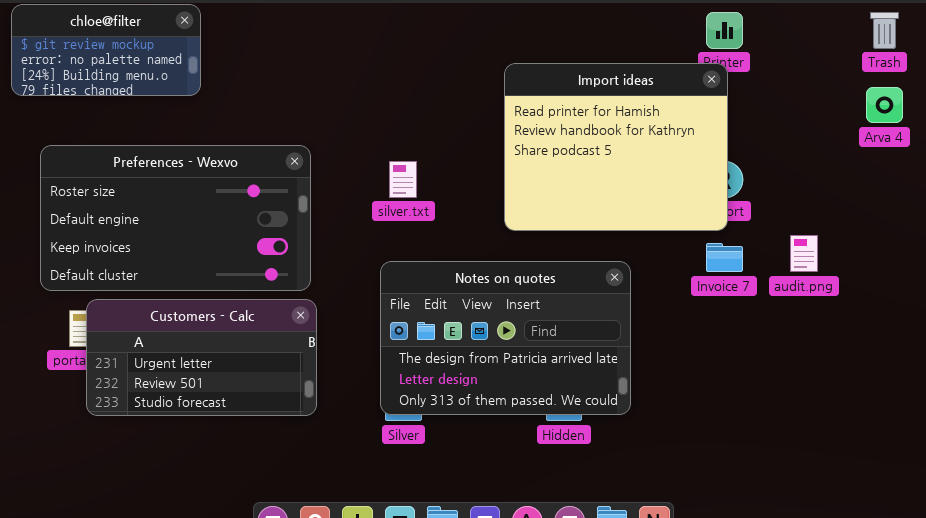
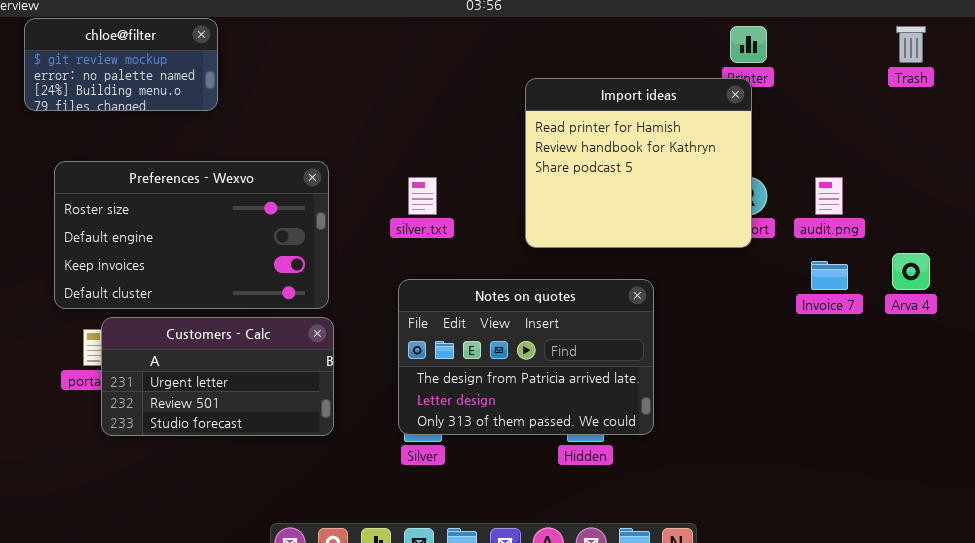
Arva 4: [866,87,903,123] -> [892,253,930,290], moved
audit.png: [790,235,818,272] -> [815,177,843,215], moved
Invoice 7: [706,243,743,272] -> [811,261,848,290], moved

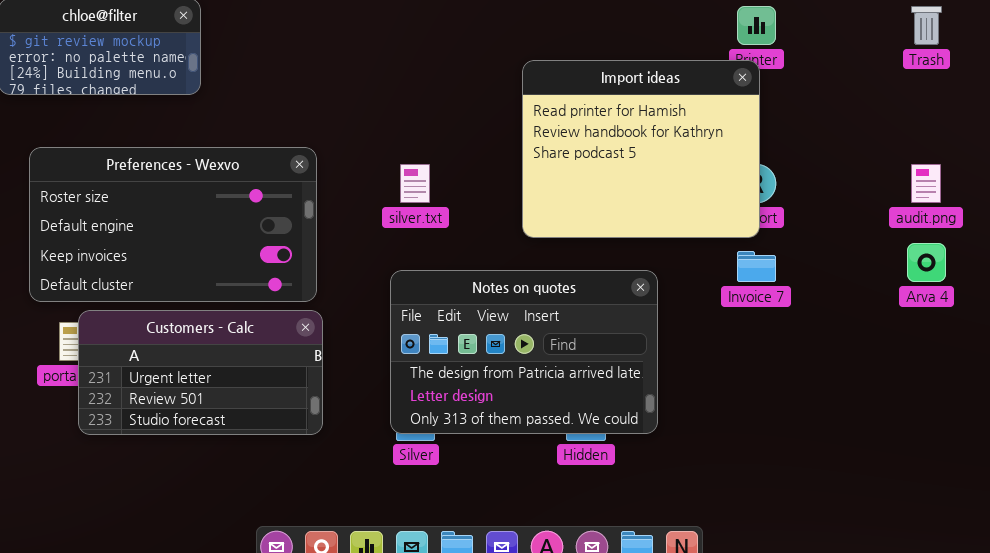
audit.png: [815,177,843,215] -> [911,164,941,203], moved
Invoice 7: [811,261,848,290] -> [737,251,776,282], moved

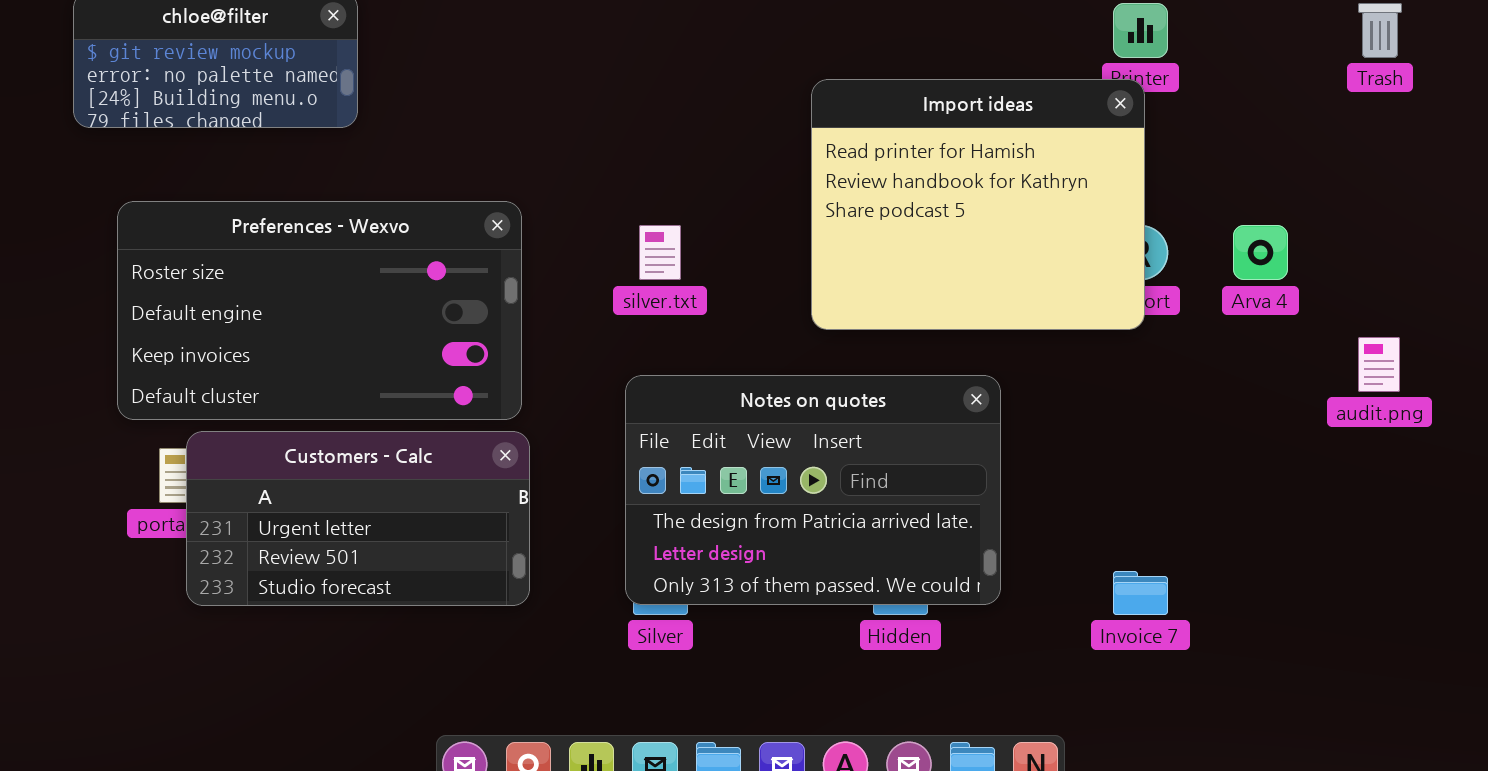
audit.png: [911,164,941,203] -> [1358,337,1400,392], moved
Arva 4: [907,243,946,282] -> [1233,225,1288,280], moved
Invoice 7: [737,251,776,282] -> [1113,571,1168,615], moved

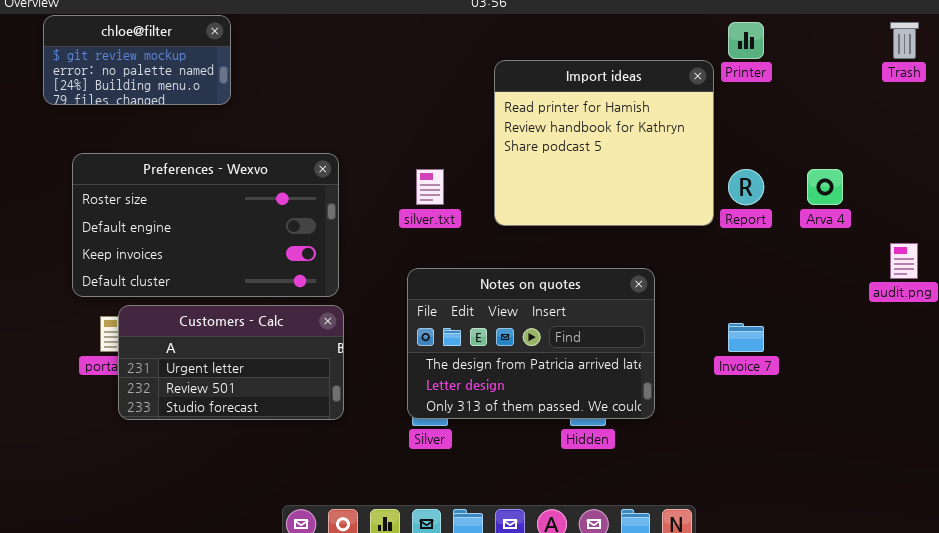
Import ideas: [811,79,1145,330] -> [494,60,714,226], moved
Invoice 7: [1113,571,1168,615] -> [728,323,764,352], moved

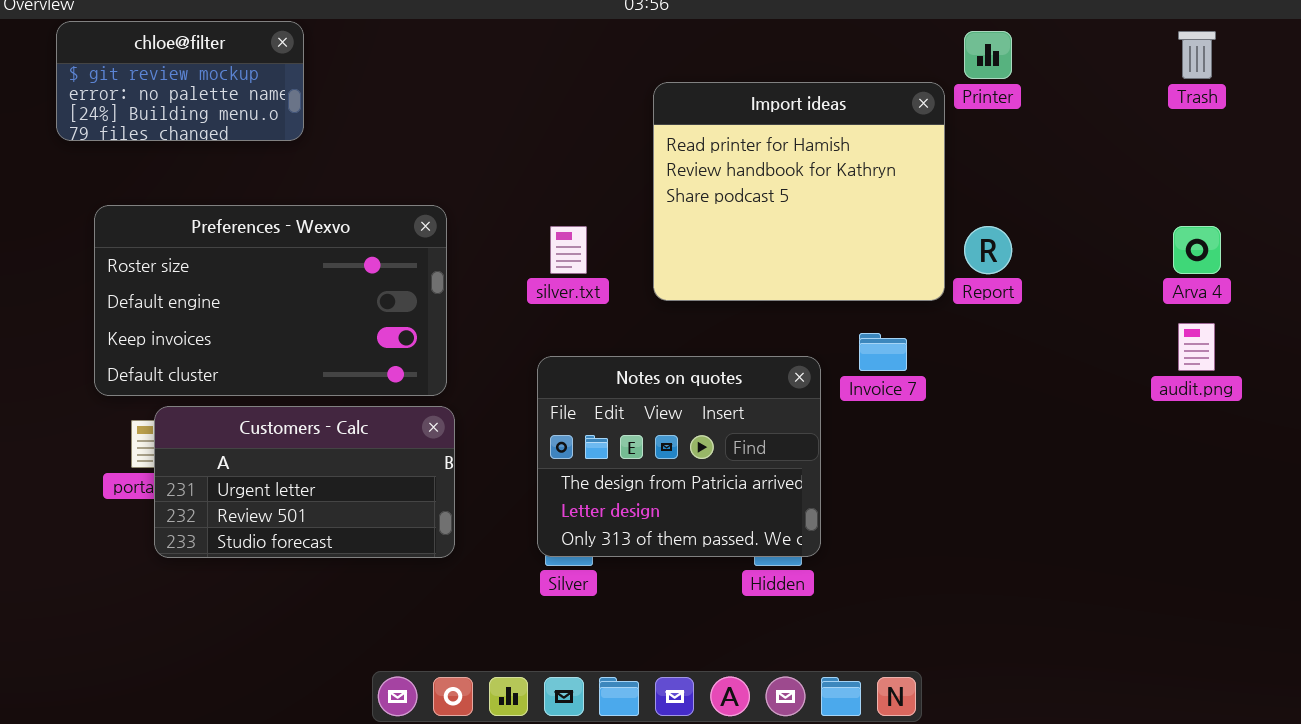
Arva 4: [807,169,843,205] -> [1173,226,1221,274], moved
Notes on quotes: [407,268,655,419] -> [537,356,821,557], resized
Invoice 7: [728,323,764,352] -> [859,333,907,371], moved

